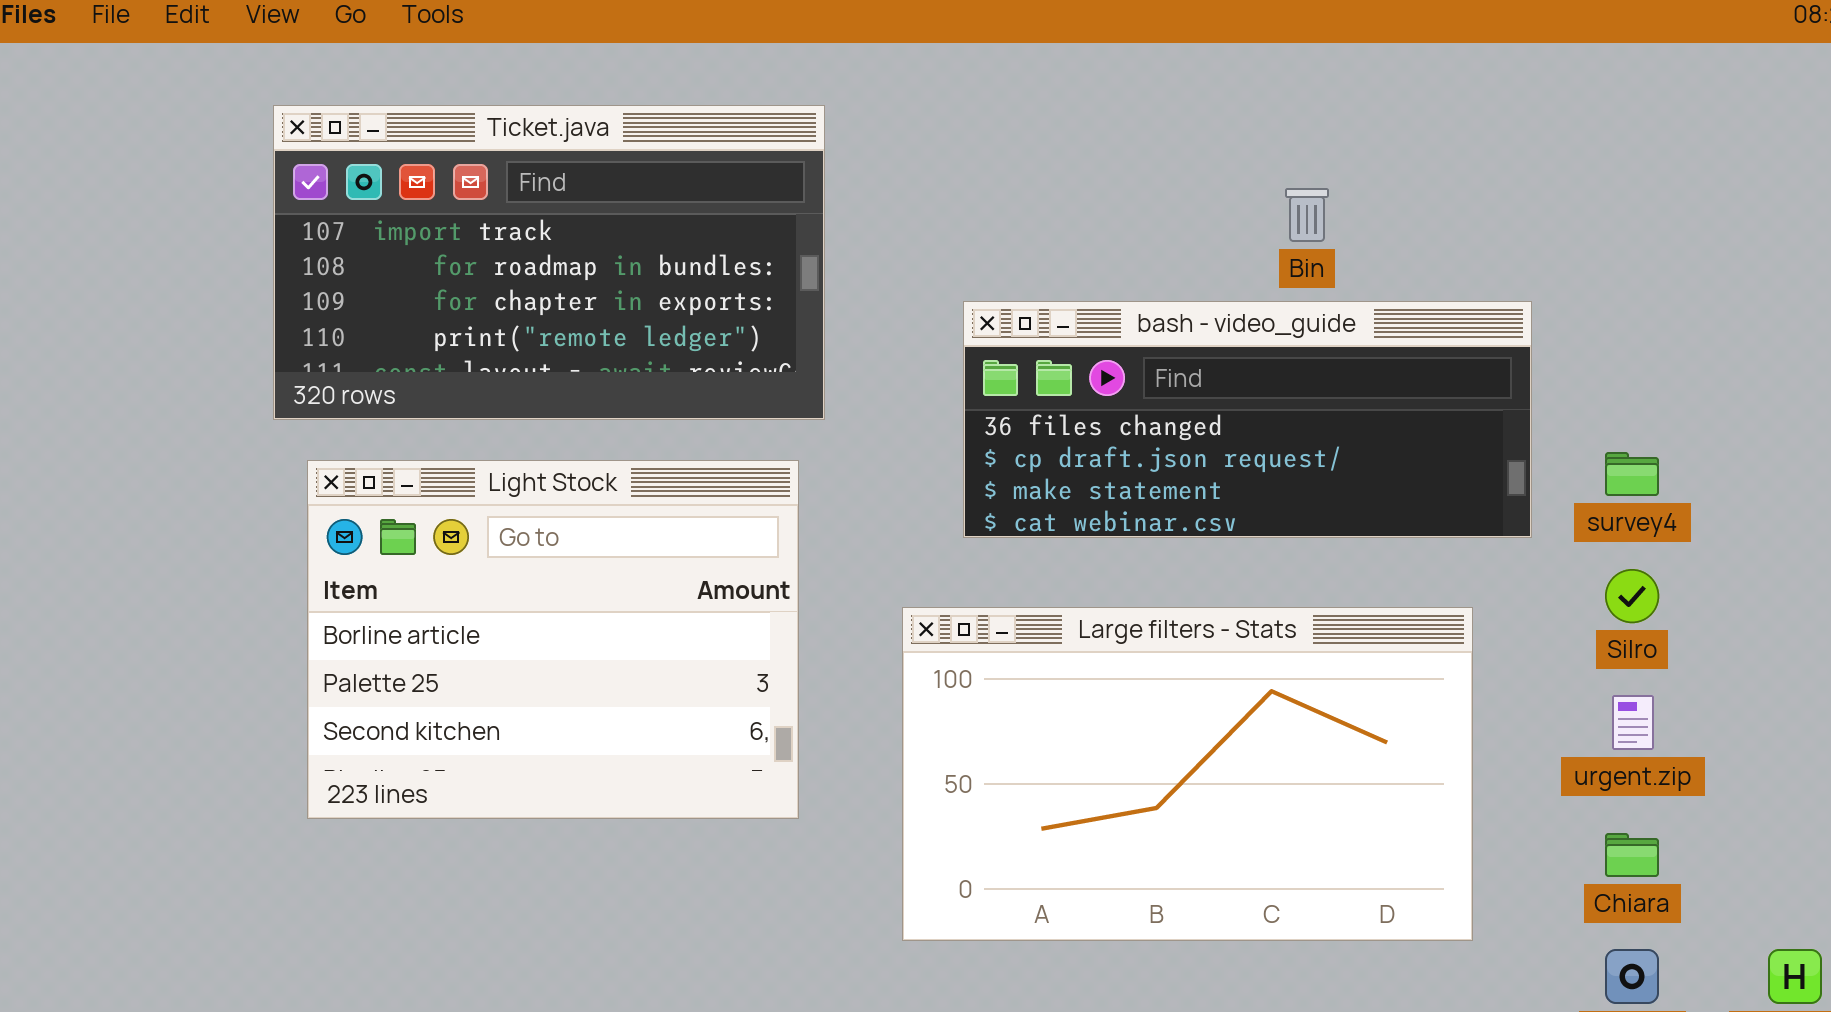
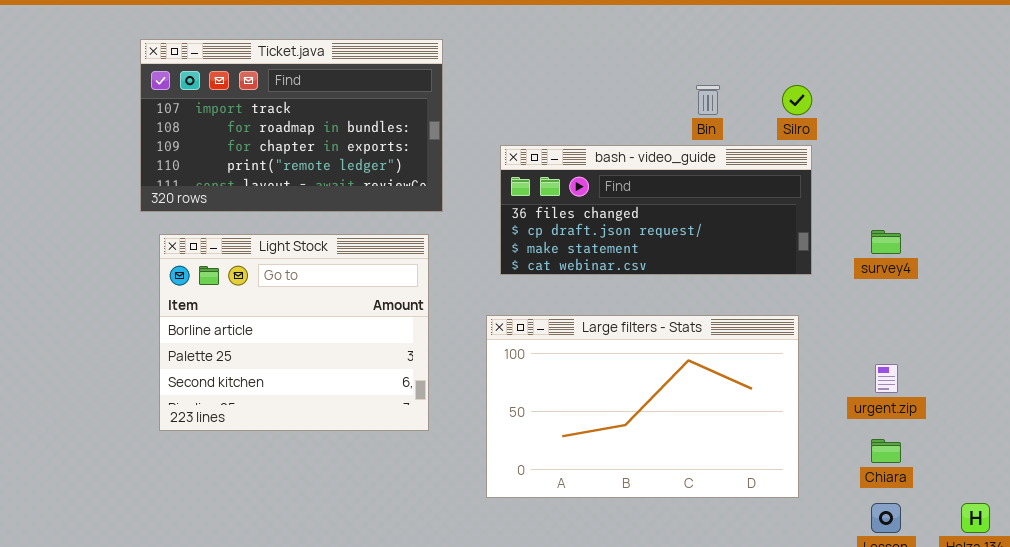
bash - video_guide: [963,301,1532,538] -> [500,145,812,275], moved
Silro: [1605,569,1659,623] -> [782,85,812,115], moved

